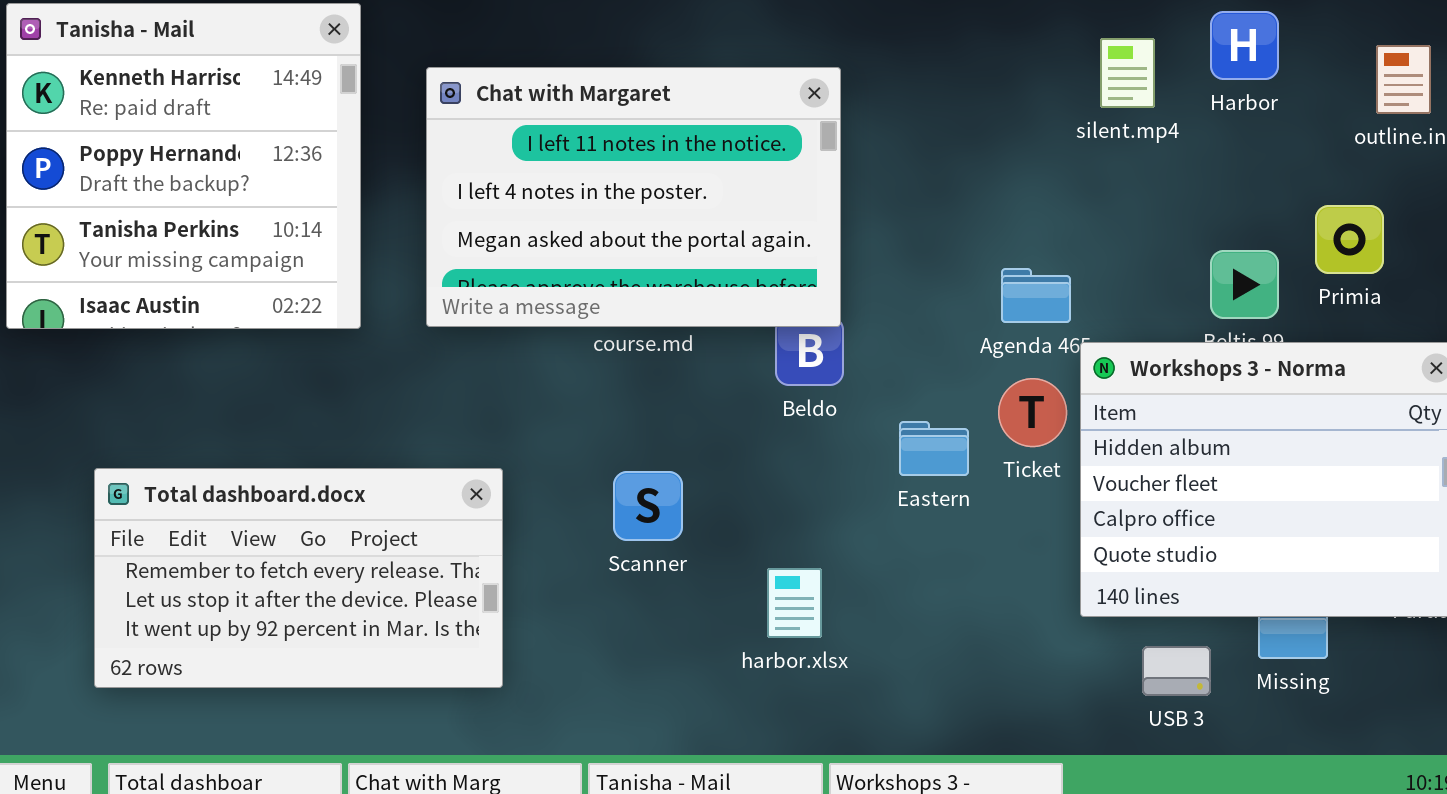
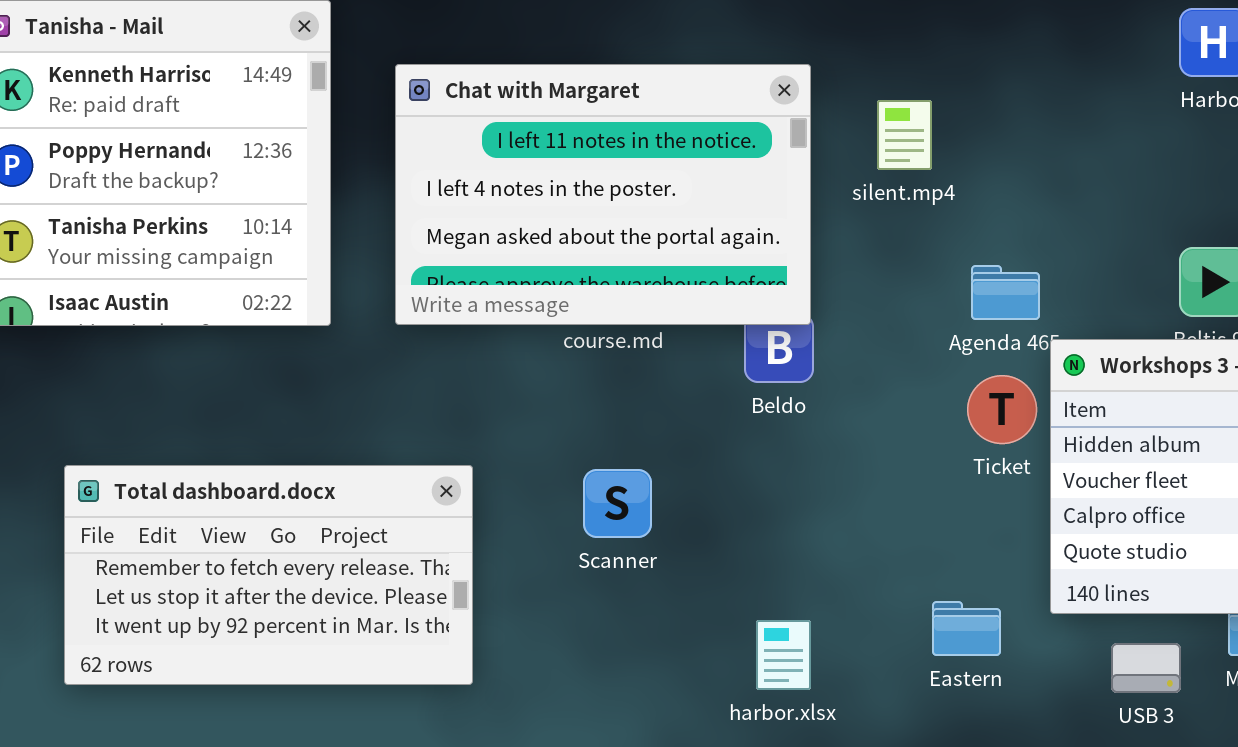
silent.mp4: [1100,38,1155,108] -> [877,100,932,170], moved
Eastern: [899,421,969,476] -> [932,601,1001,656], moved
harbor.xlsx: [767,568,822,638] -> [756,620,811,690], moved

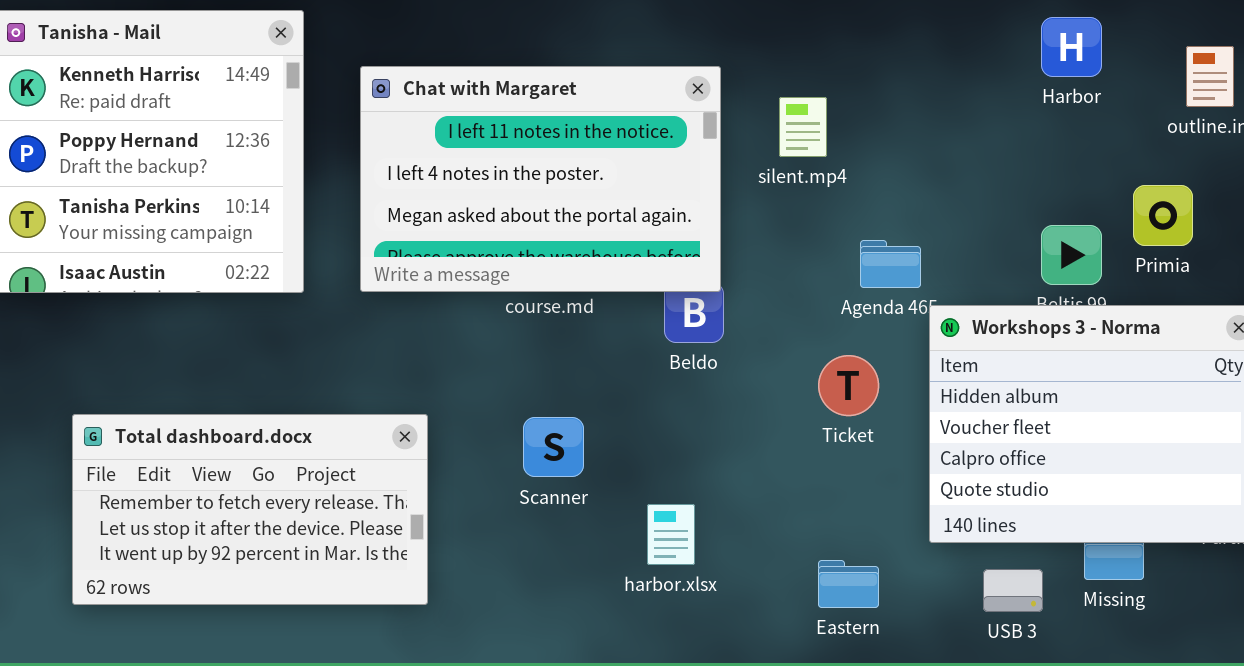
Ticket: [967,375,1037,444] -> [818,355,879,416], moved
Eastern: [932,601,1001,656] -> [818,560,879,608], moved
harbor.xlsx: [756,620,811,690] -> [647,504,695,565], moved

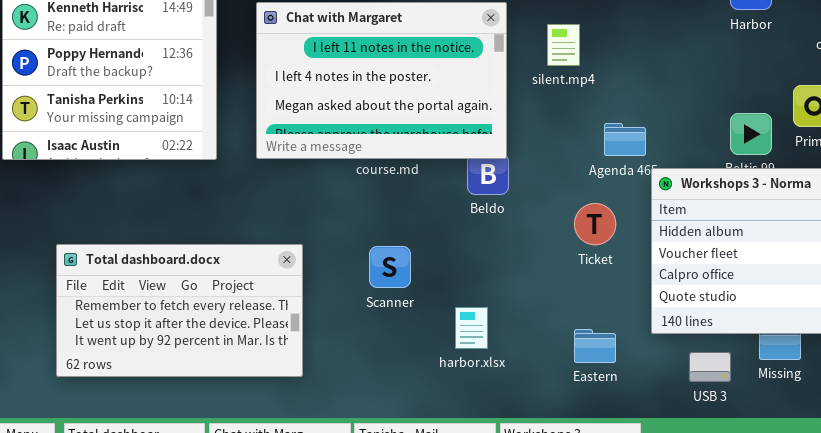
Eastern: [818,560,879,608] -> [574,329,616,363], moved

